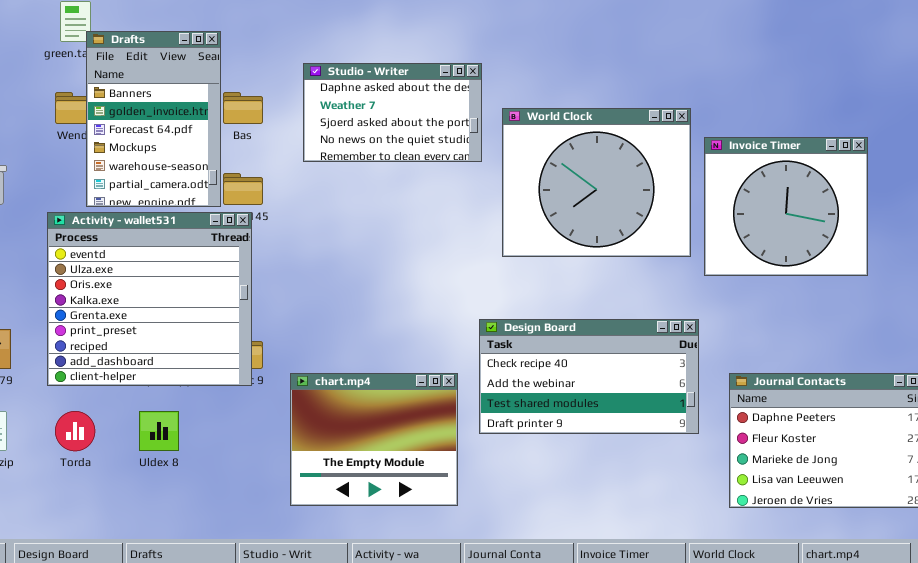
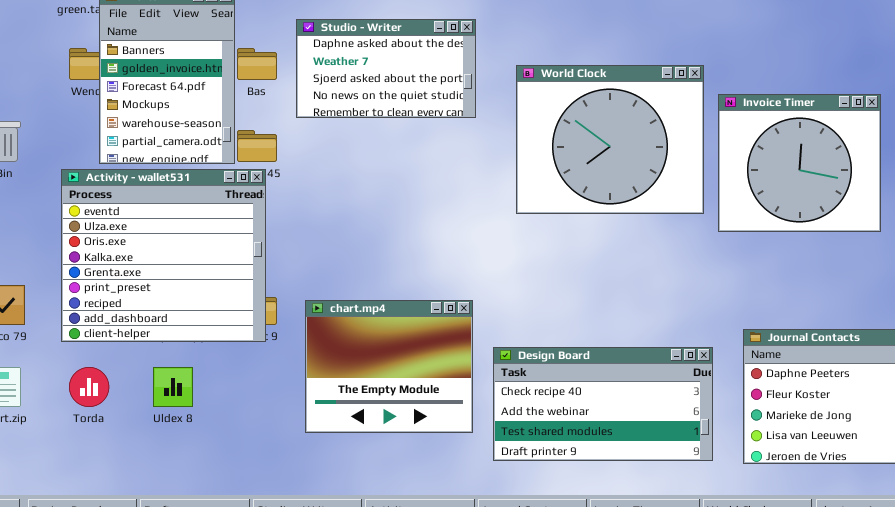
Studio - Writer: [303,63,482,162] -> [296,19,476,118], moved
Design Board: [479,319,699,434] -> [493,347,713,461], moved
chart.mp4: [290,373,458,506] -> [305,300,473,433], moved

